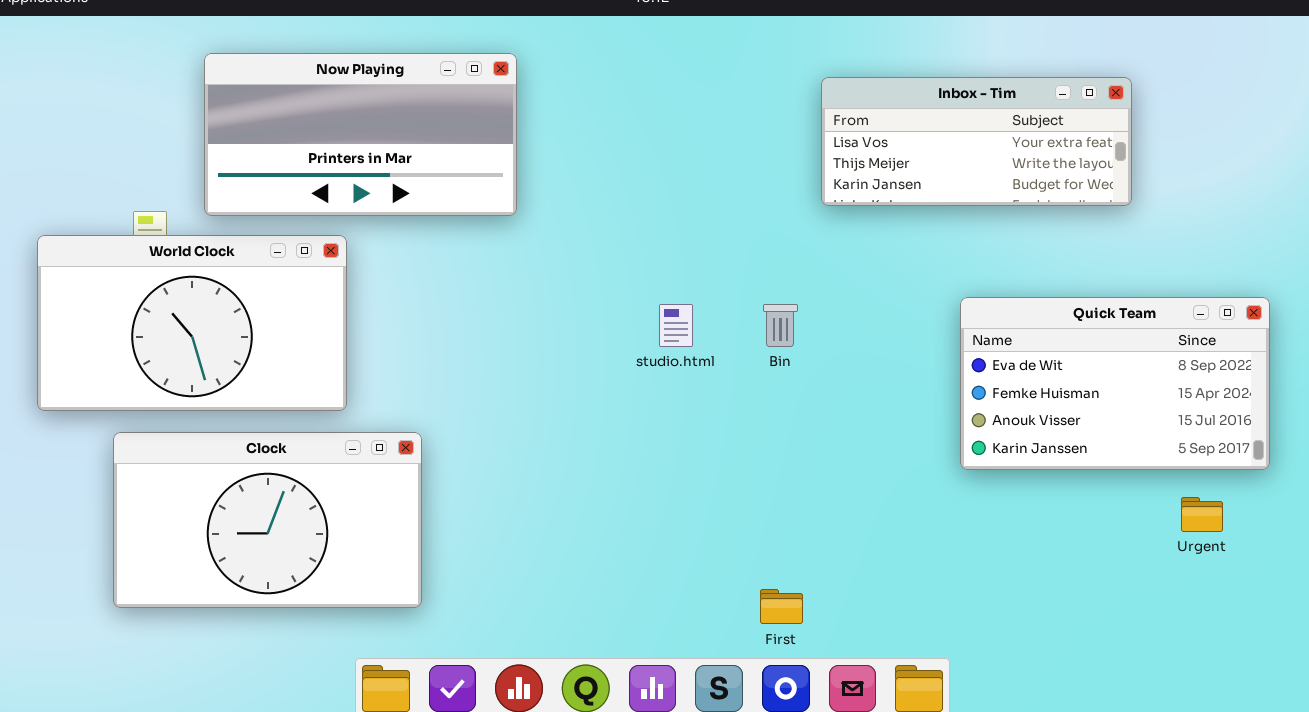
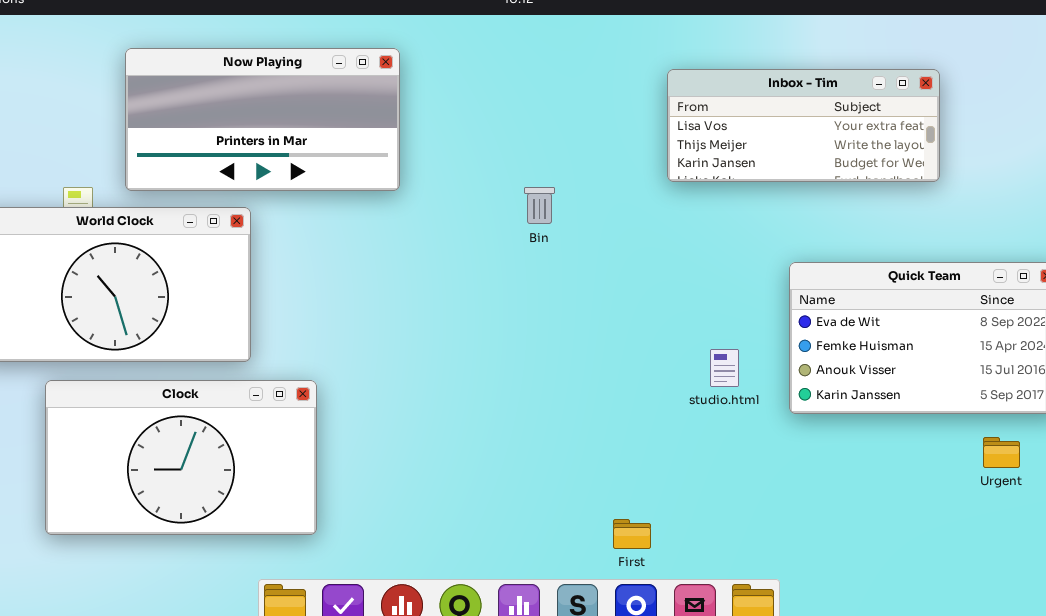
studio.html: [659,304,693,347] -> [710,349,739,387], moved
Bin: [763,304,798,347] -> [524,187,555,224], moved

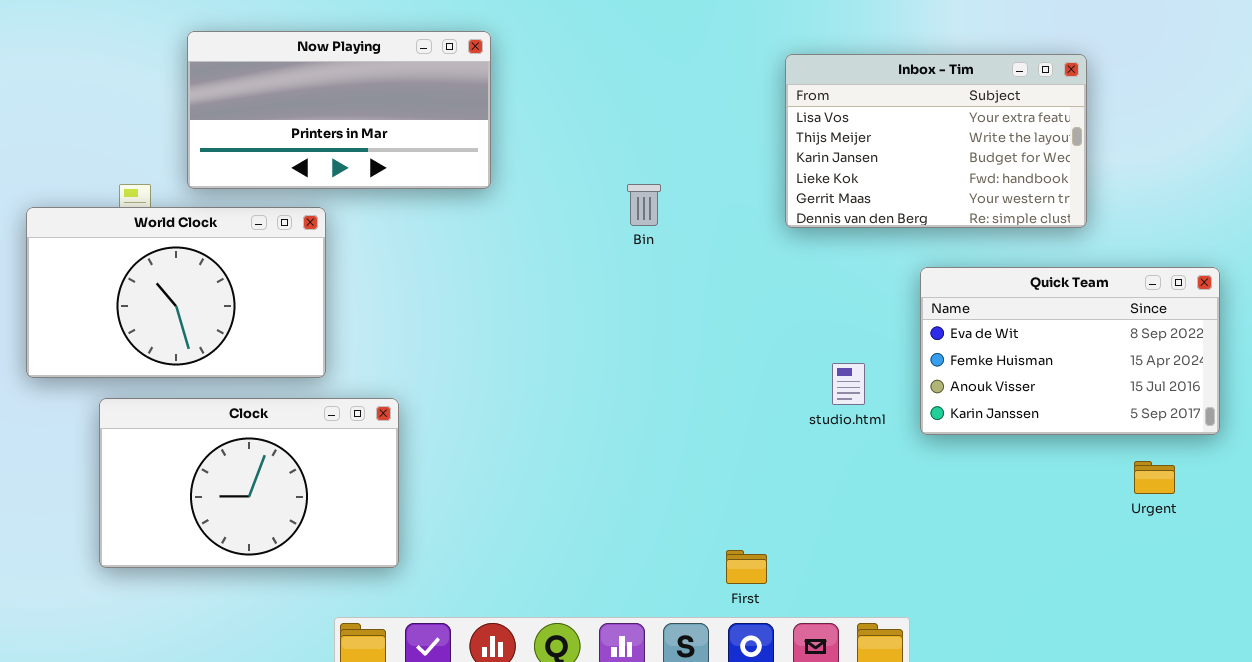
Inbox - Tim: [667,69,940,182] -> [785,54,1087,228], resized

